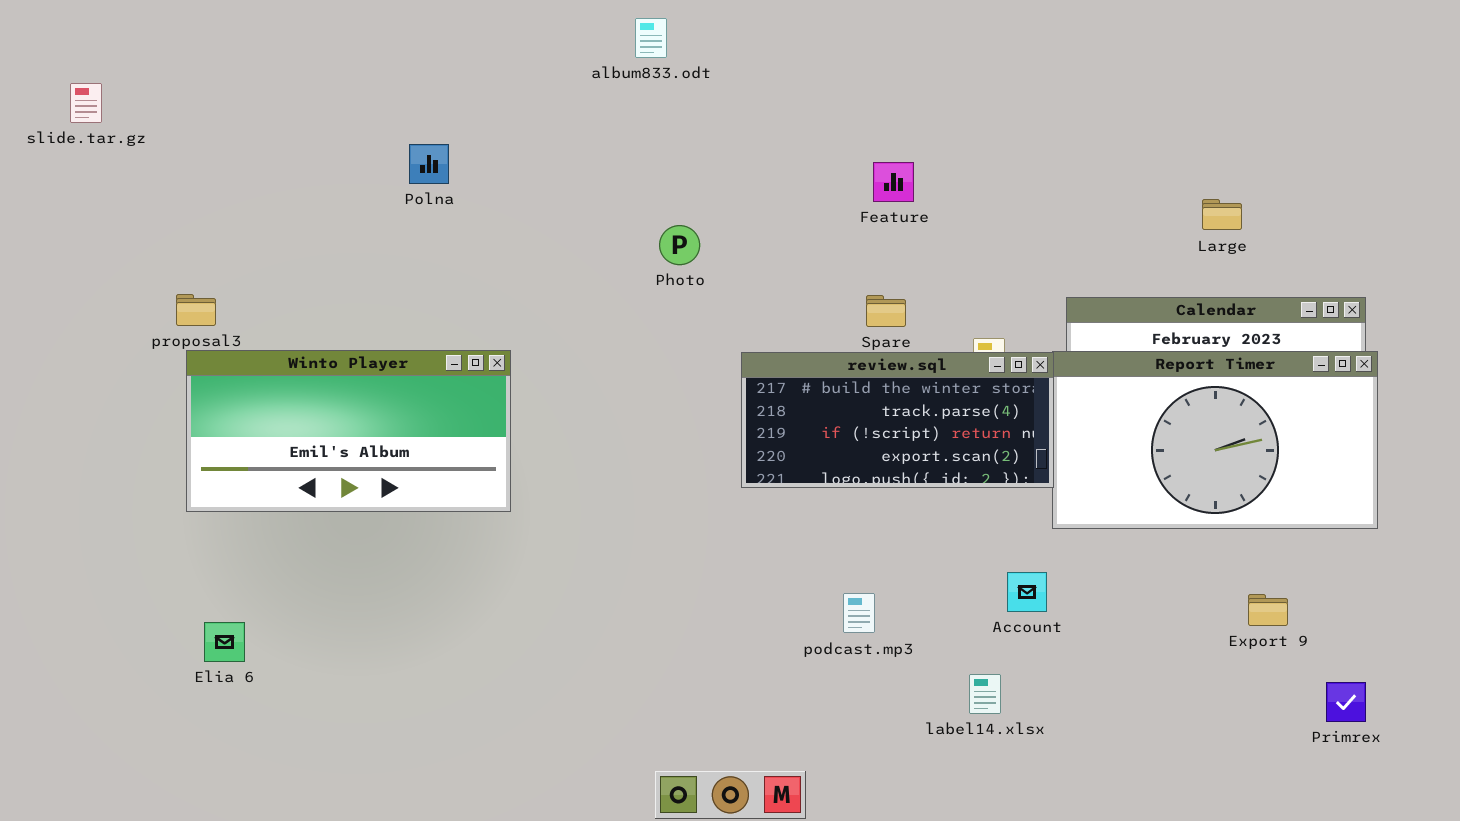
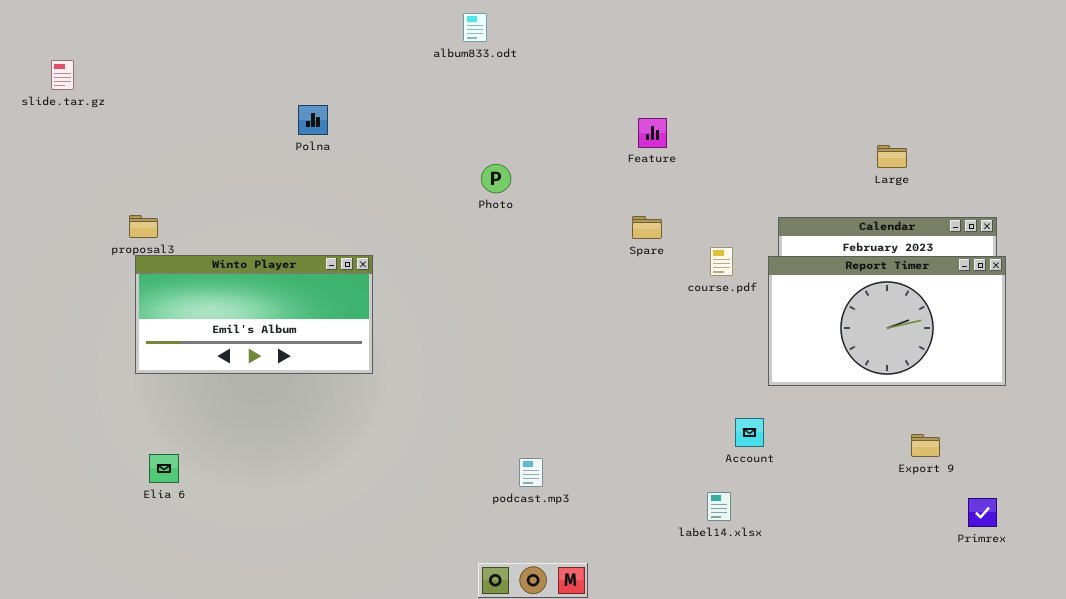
review.sql: [741,352,1054,488] -> none, closed
podcast.mp3: [843,593,875,633] -> [519,458,543,487], moved

